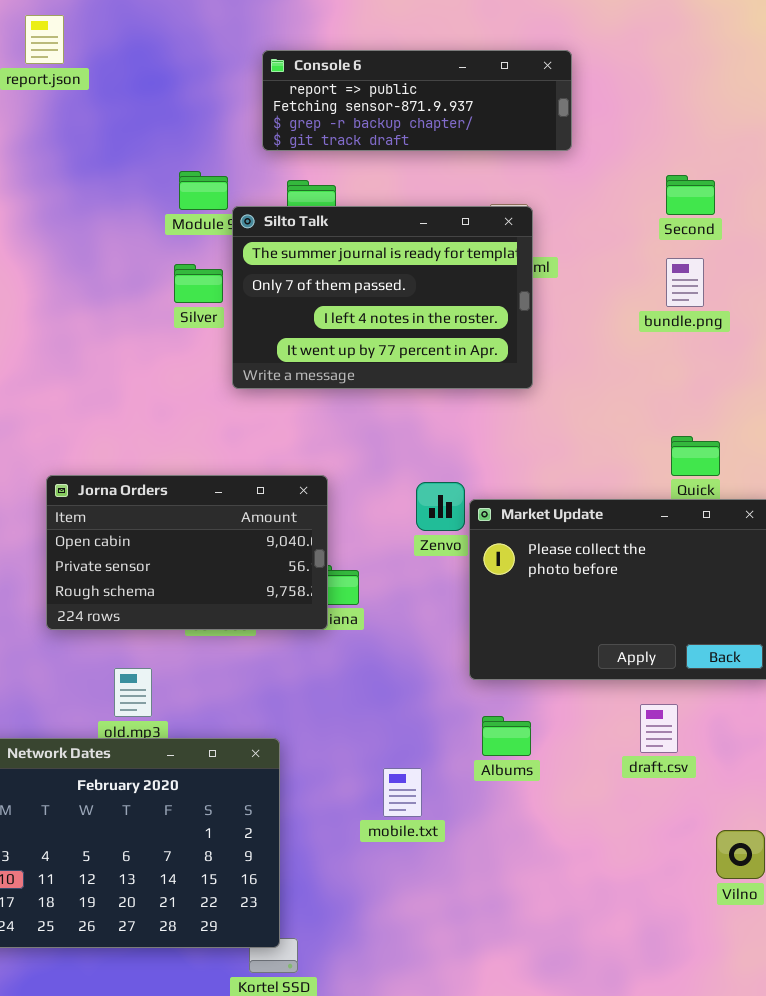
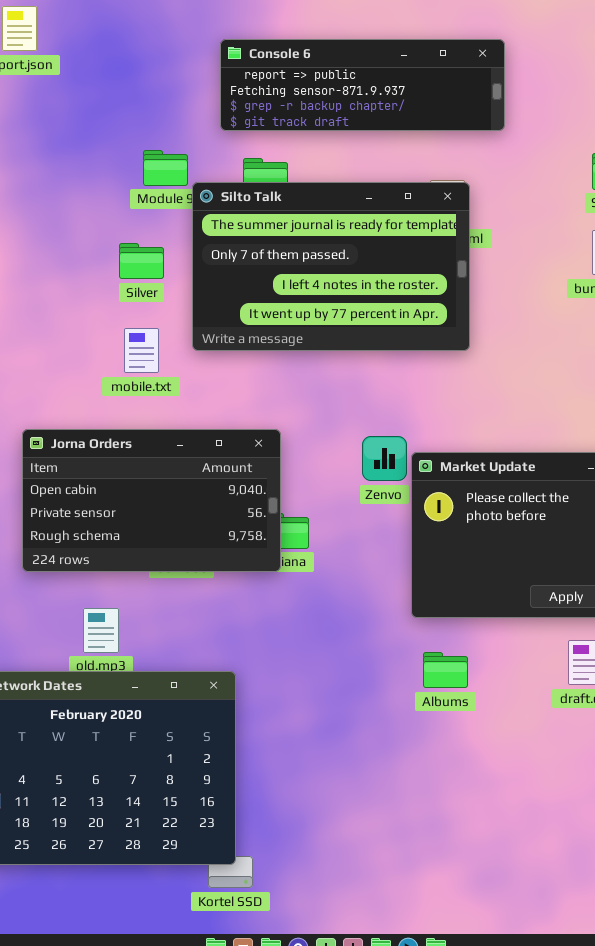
Silver: [174,264,223,303] -> [119,243,164,279], moved
mobile.txt: [383,768,422,817] -> [124,328,159,373], moved

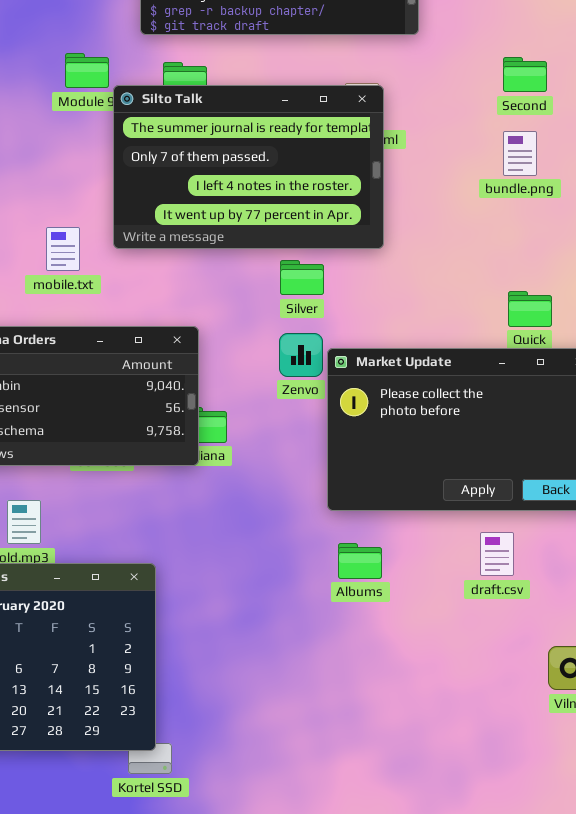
Silver: [119,243,164,279] -> [280,260,324,295], moved

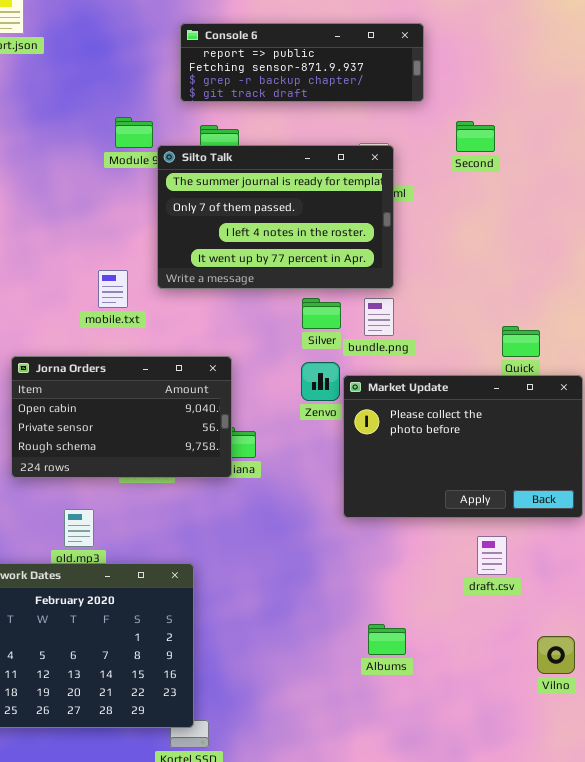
Second: [503,57,547,92] -> [456,121,495,152], moved
bundle.png: [503,131,537,176] -> [364,298,394,336], moved
Albums: [338,543,382,579] -> [368,624,406,655], moved

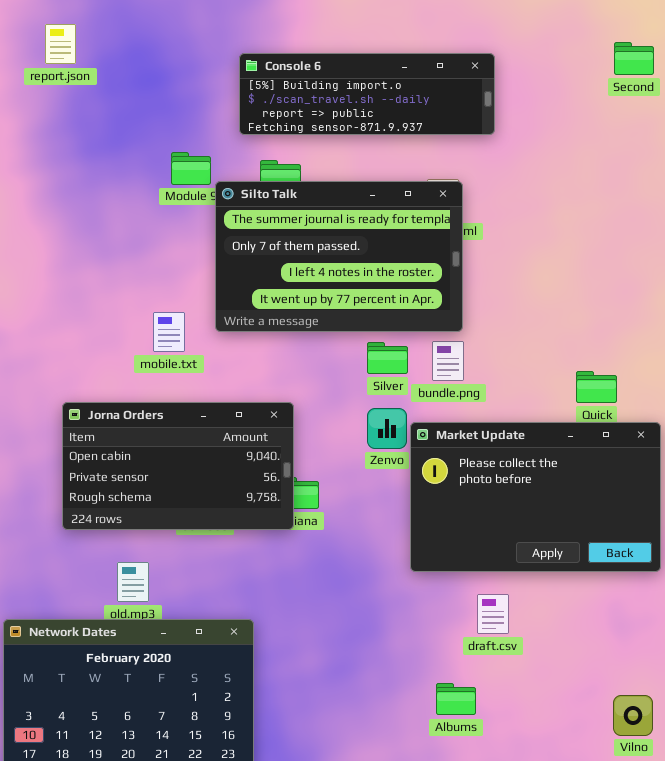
Console 6: [180,23,424,102] -> [239,53,495,135], scrolled up 2 rows
Second: [456,121,495,152] -> [614,42,654,75], moved
draft.csv: [477,536,507,575] -> [477,594,509,634], moved

